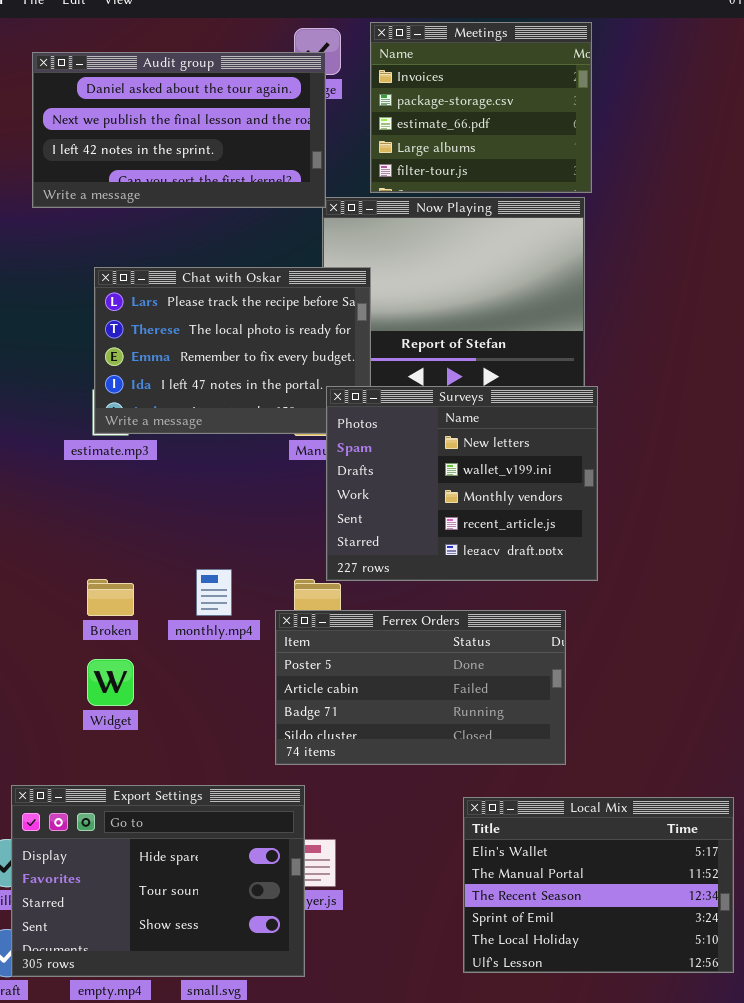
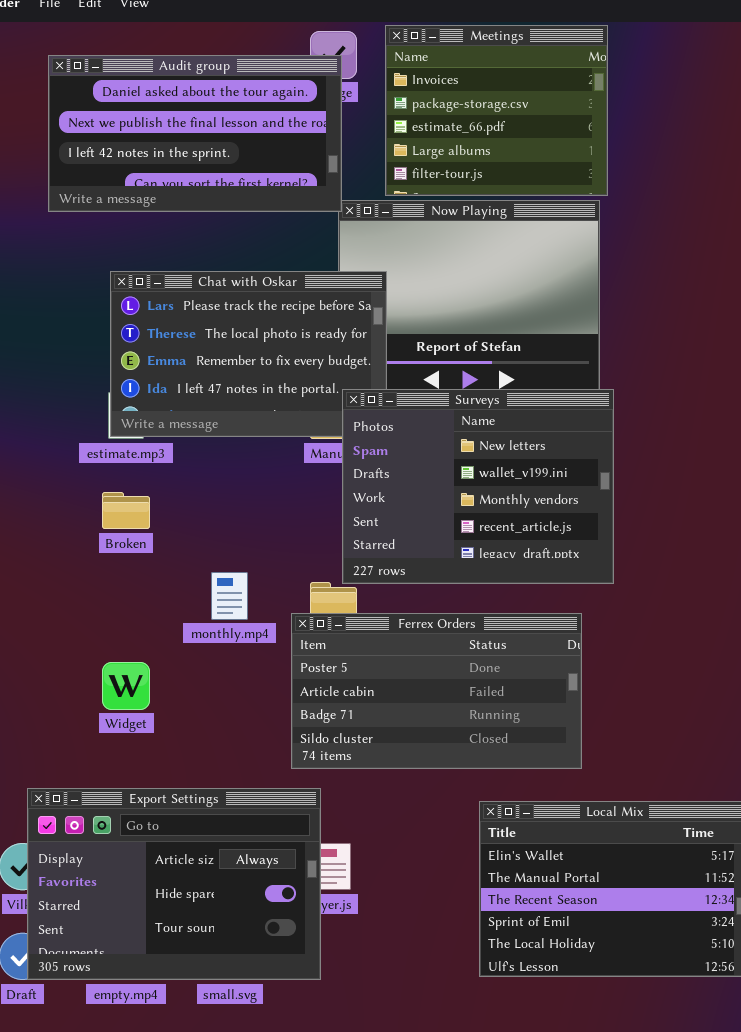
Broken: [87,579,134,616] -> [102,492,150,529], moved
Export Settings: [11,785,305,977] -> [27,788,321,980], scrolled up 1 row

